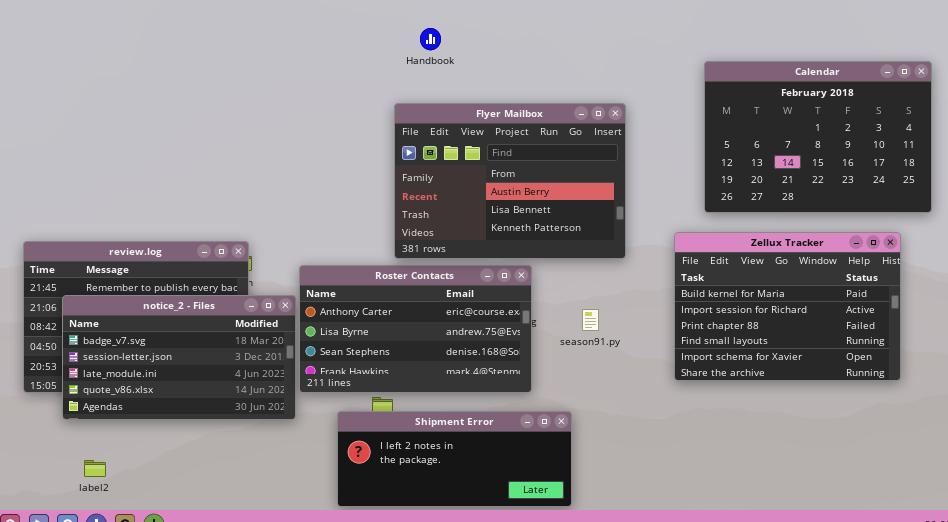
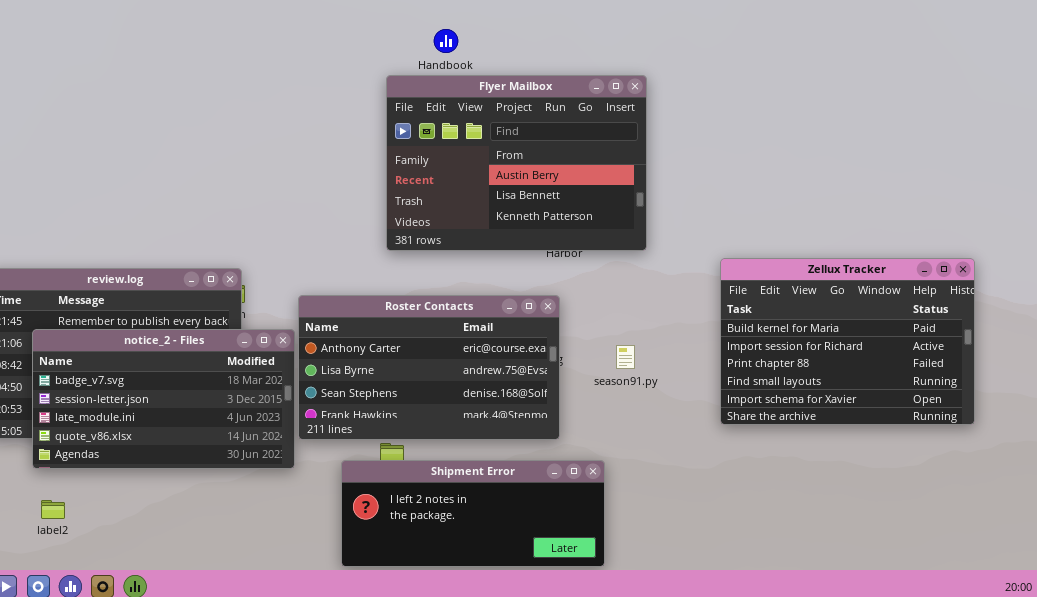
Calendar: [704,61,932,213] -> none, closed
Flyer Mailbox: [394,103,626,259] -> [386,75,647,251], moved
label2: [84,460,106,477] -> [41,500,65,519], moved

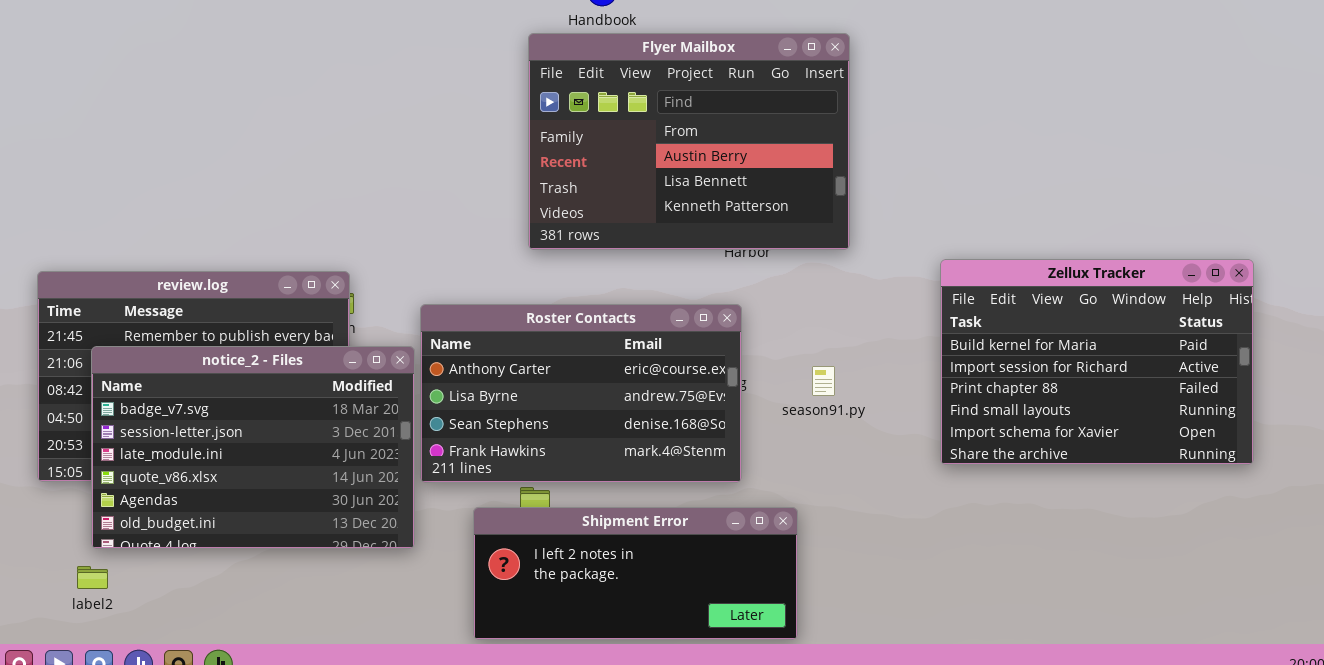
notice_2 - Files: [32,329,295,469] -> [91,346,415,549], resized
label2: [41,500,65,519] -> [77,566,108,589], moved

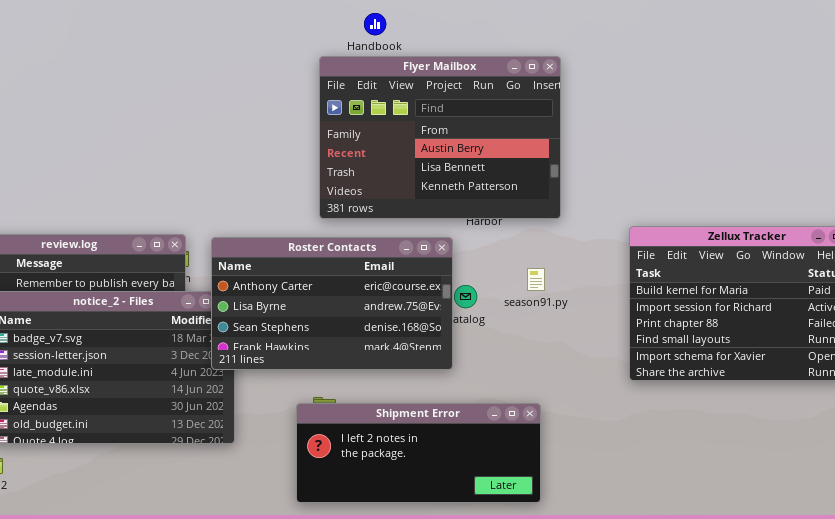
Roster Contacts: [420,304,742,483] -> [211,237,453,370], moved
season91.py: [812,366,835,396] -> [527,268,545,291], moved
Shipment Error: [473,507,798,640] -> [296,403,541,503], moved

